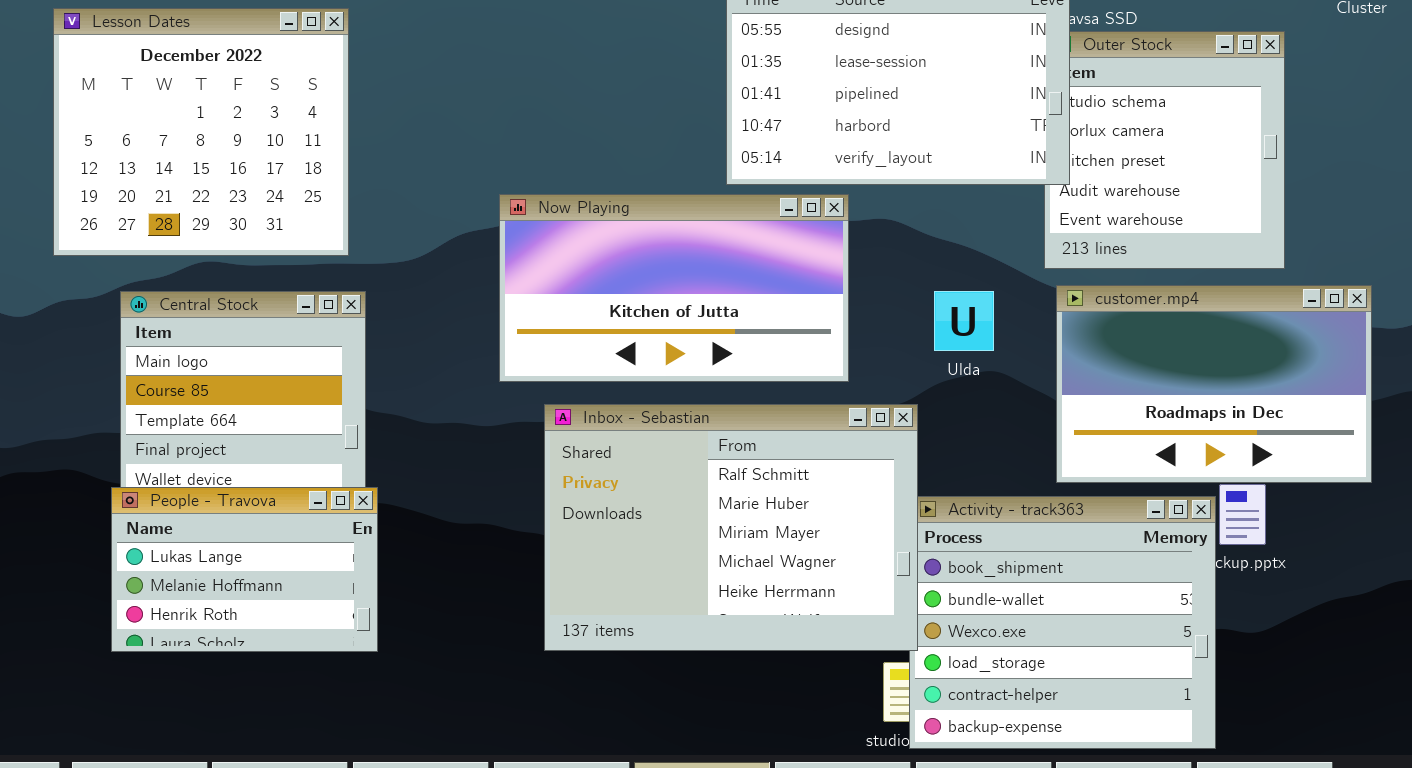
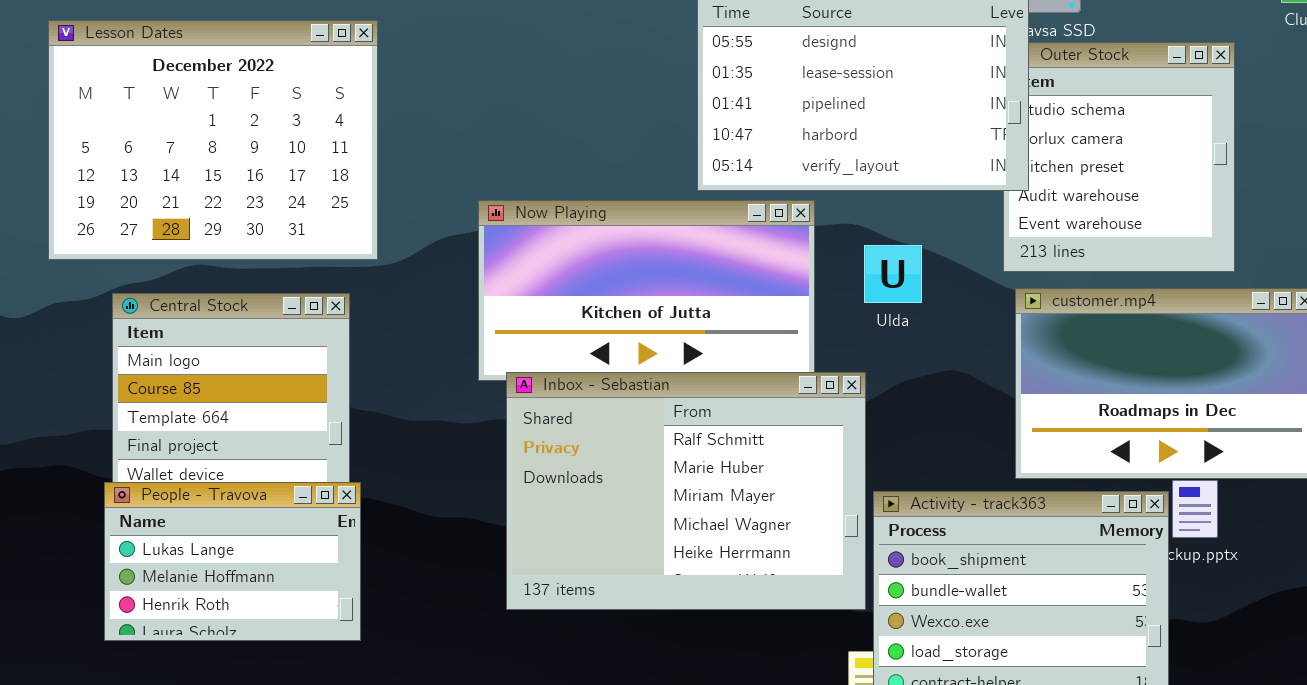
Lesson Dates: [53,8,349,256] -> [48,20,378,260], resized
Ulda: [934,291,994,351] -> [864,245,922,303], moved
Inbox - Sebastian: [544,404,918,651] -> [506,372,866,610], moved

